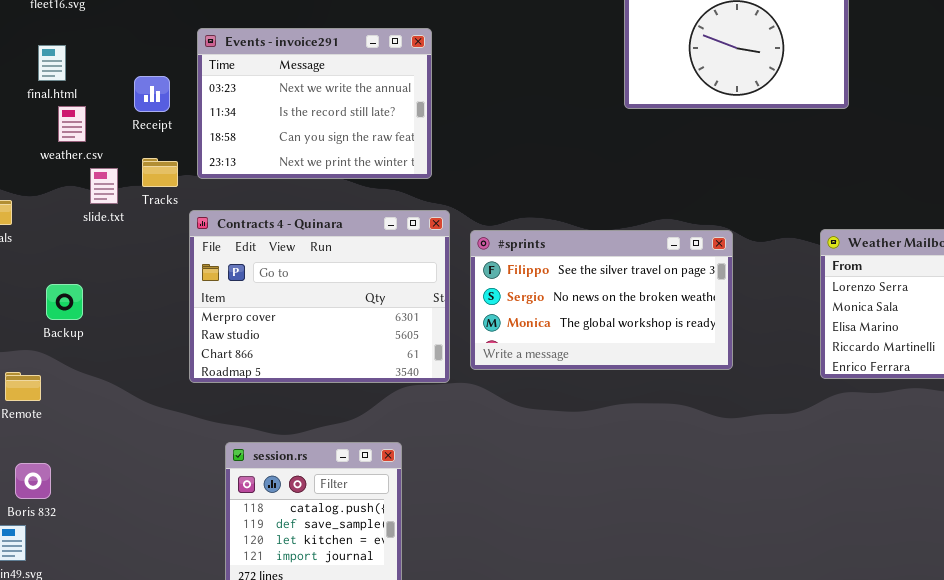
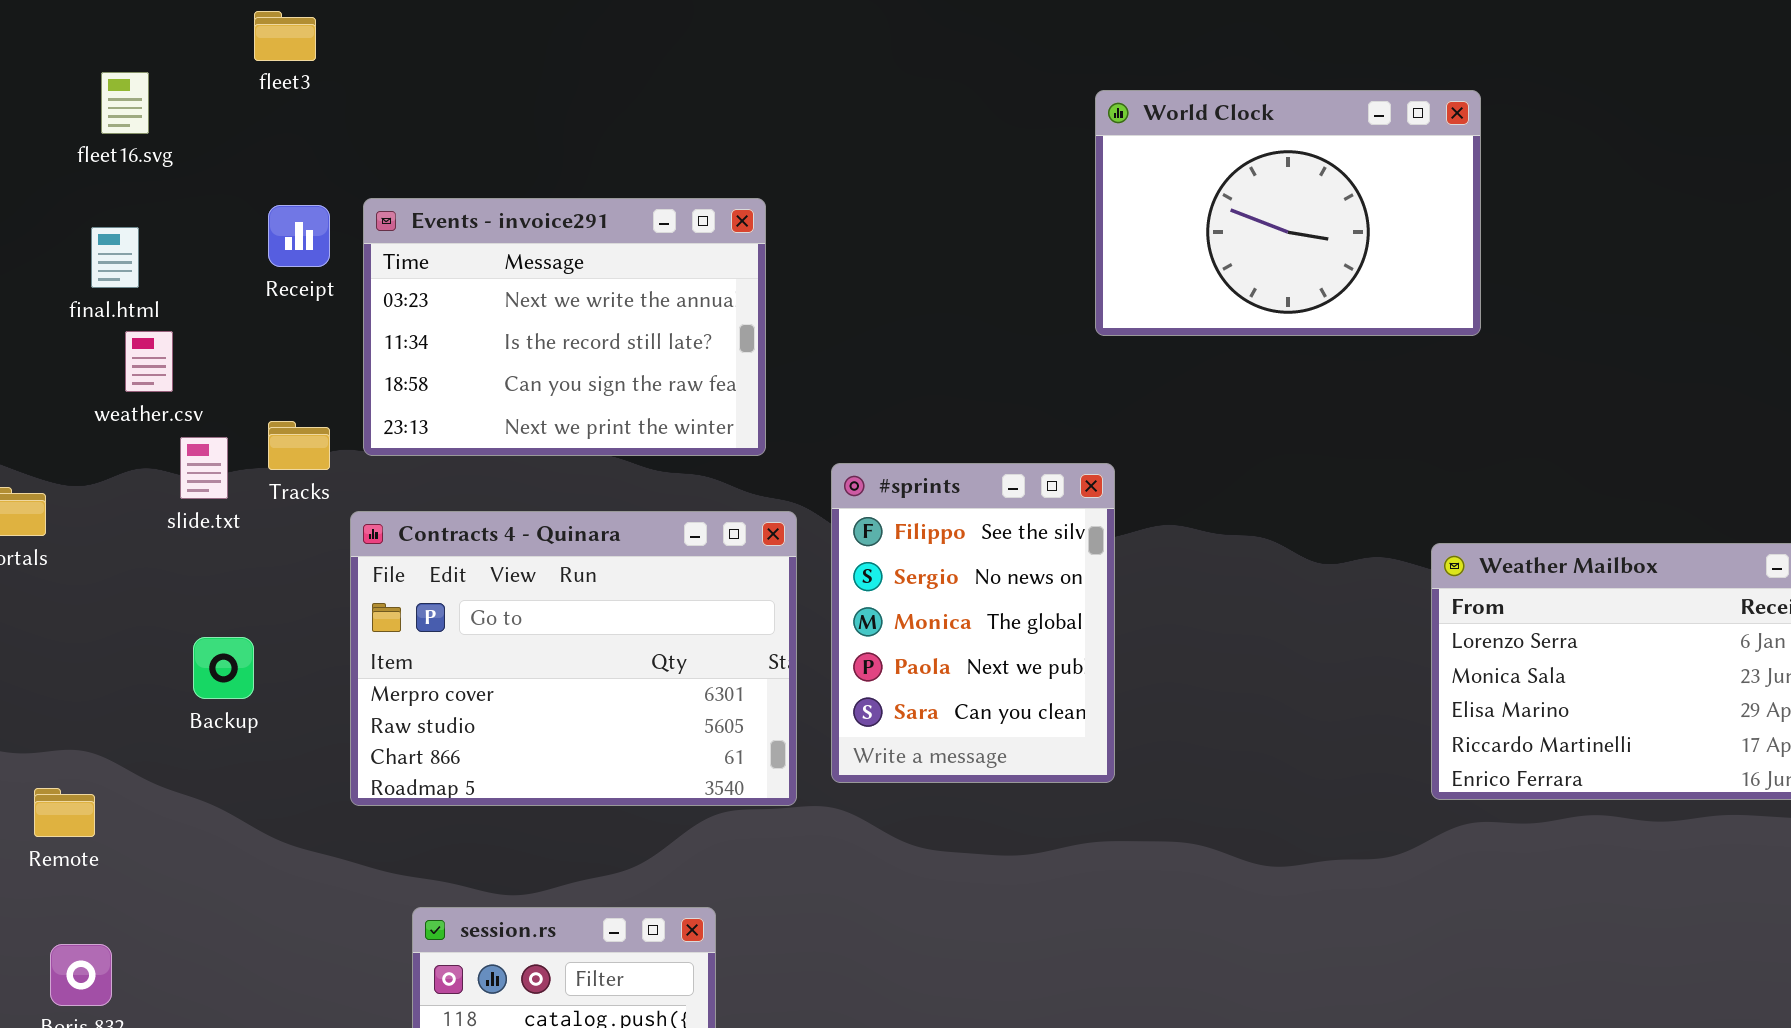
Receipt: [134,76,170,112] -> [268,205,330,267], moved
#sprints: [470,230,733,370] -> [831,463,1115,783], resized
Backup: [46,284,83,320] -> [193,637,254,699], moved

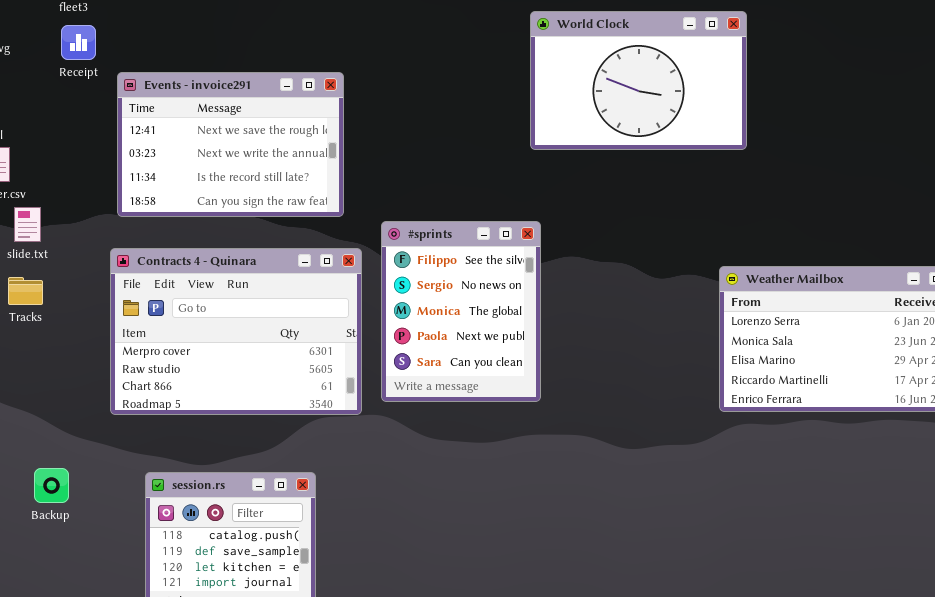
Events - invoice291: [363,198,766,456] -> [117,72,344,217], scrolled up 1 row
Receipt: [268,205,330,267] -> [61,25,96,60], moved
Tracks: [268,421,330,470] -> [8,277,43,305], moved
Backup: [193,637,254,699] -> [34,468,69,503], moved

